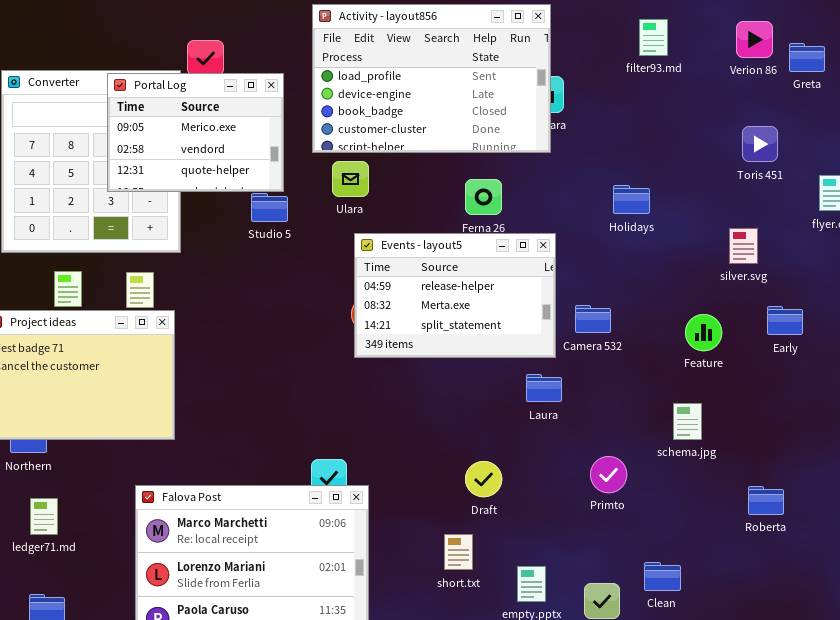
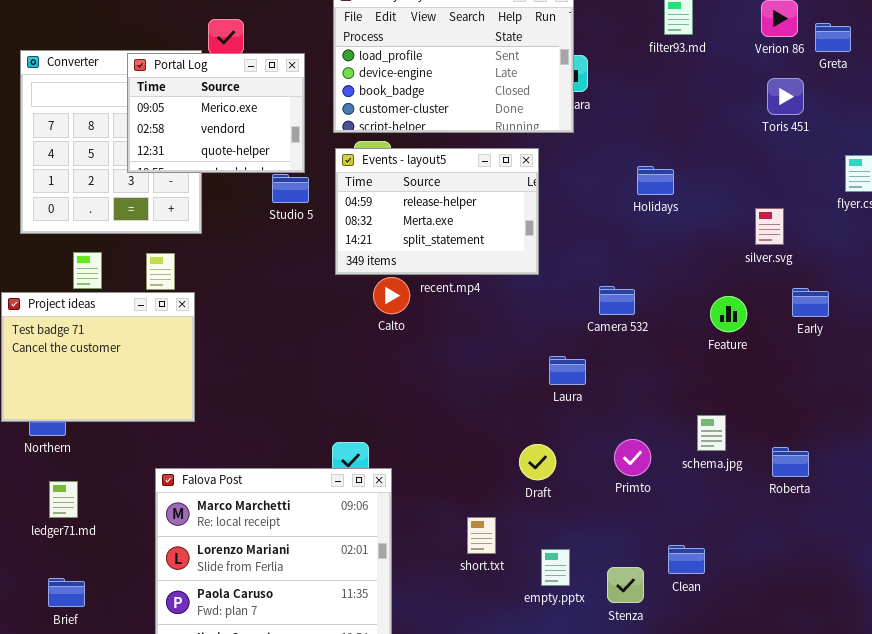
Toris 451: [742,126,778,162] -> [767,78,804,115], moved
Events - layout5: [354,233,556,358] -> [335,148,539,275], moved
schema.jpg: [673,403,702,440] -> [697,415,726,451], moved
Draft: [465,461,502,497] -> [519,444,556,480], moved
Roberta: [748,486,784,515] -> [772,447,809,477], moved

